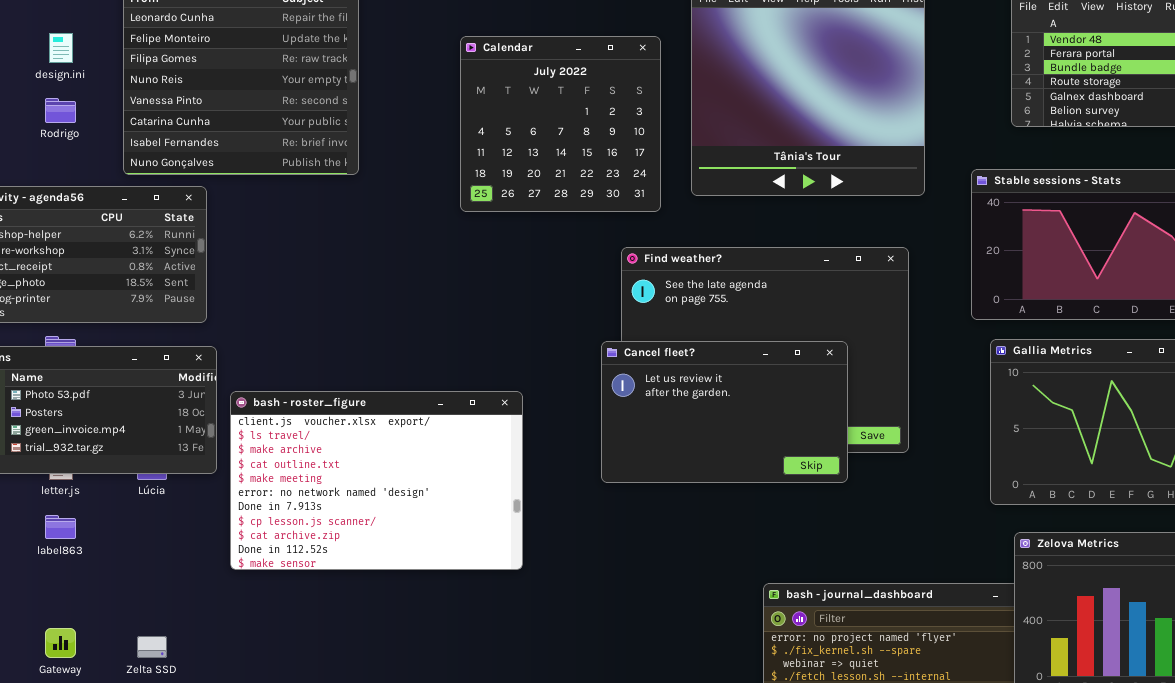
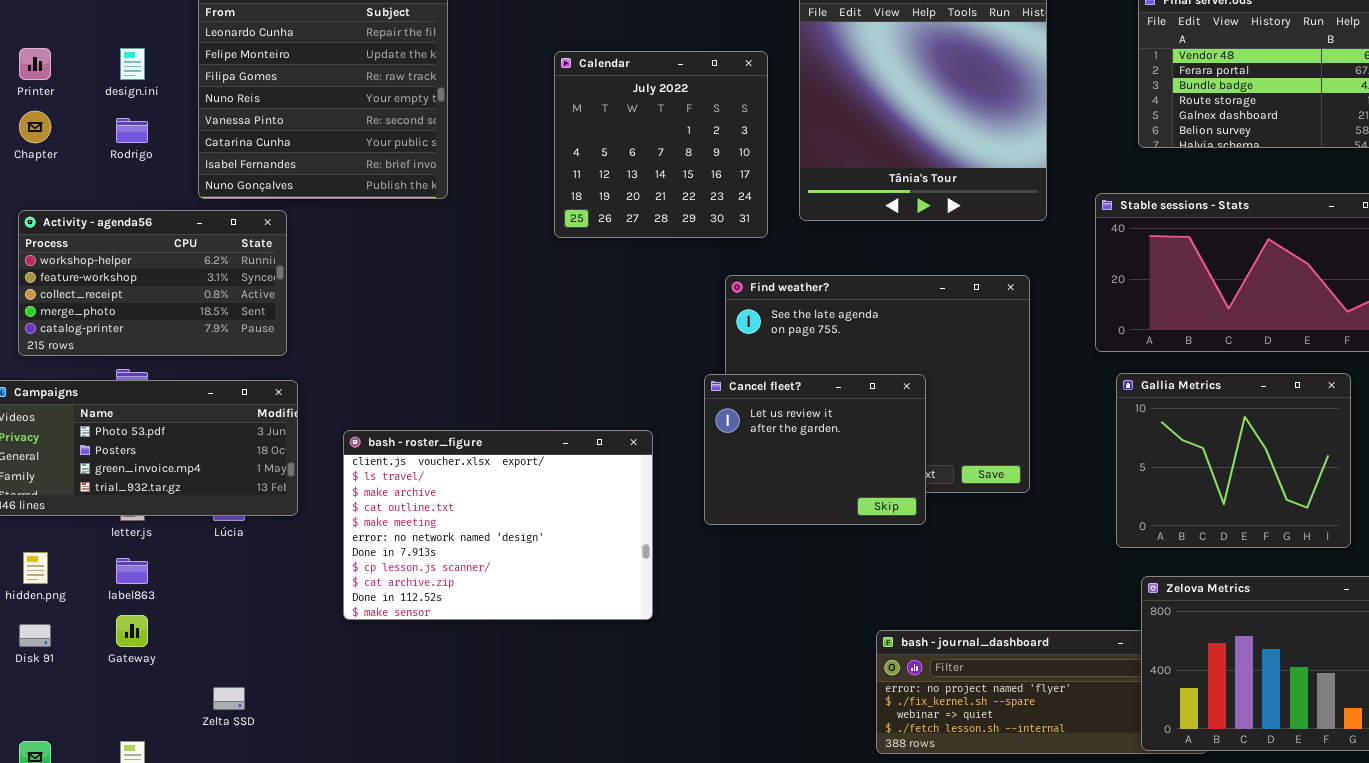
Cancel fleet?: [601,341,848,483] -> [704,374,926,525], resized
bash - roster_figure: [230,391,523,570] -> [343,430,653,620], moved
Gateway: [45,628,76,658] -> [116,615,148,647], moved

